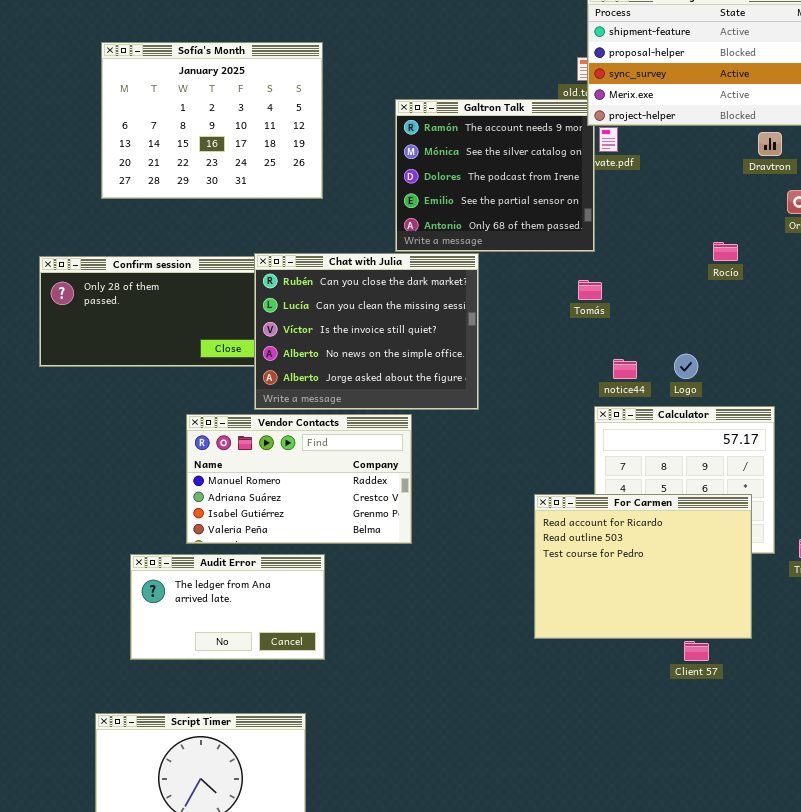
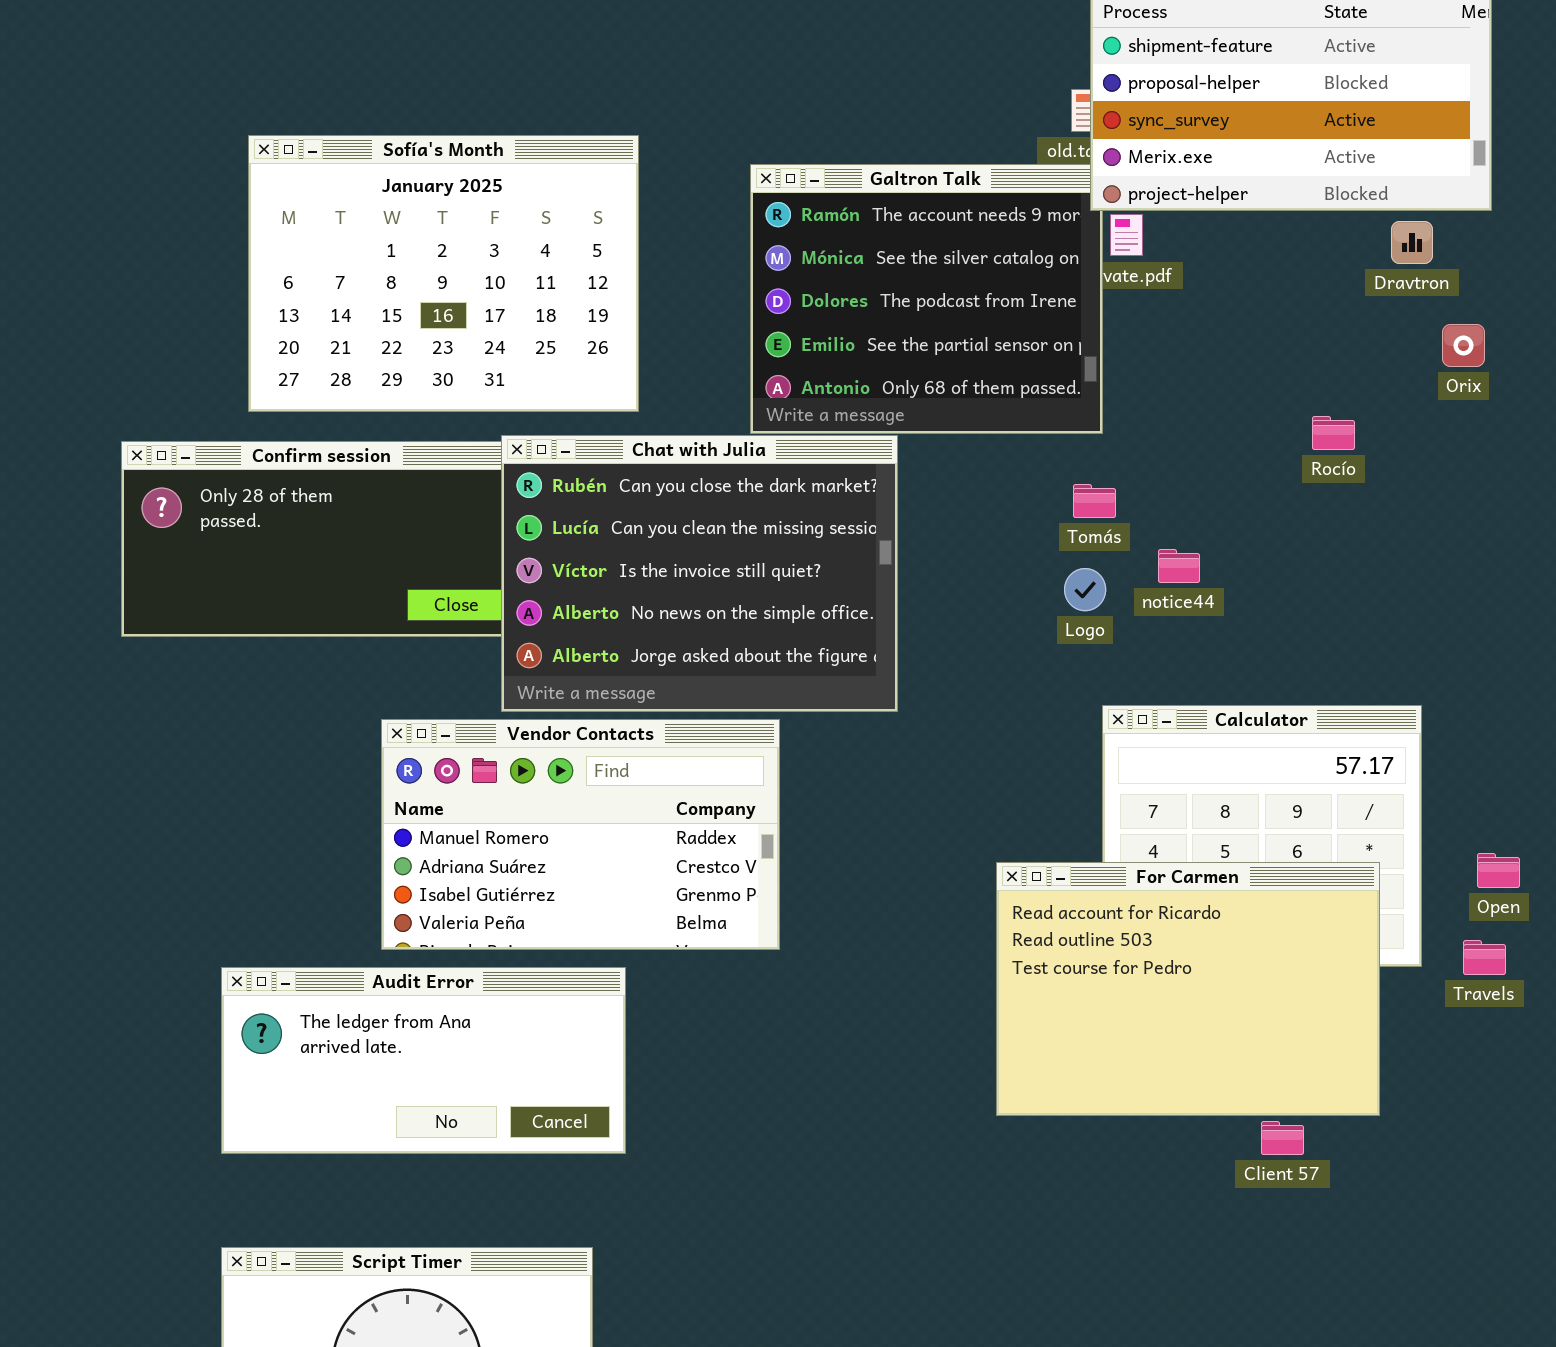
Sofía's Month: [101,42,323,199] -> [248,135,639,412], moved
Logo: [674,354,698,379] -> [1064,568,1106,611], moved
notice44: [613,359,637,379] -> [1158,549,1200,583], moved
Audit Error: [130,554,325,660] -> [221,967,626,1154], resized

